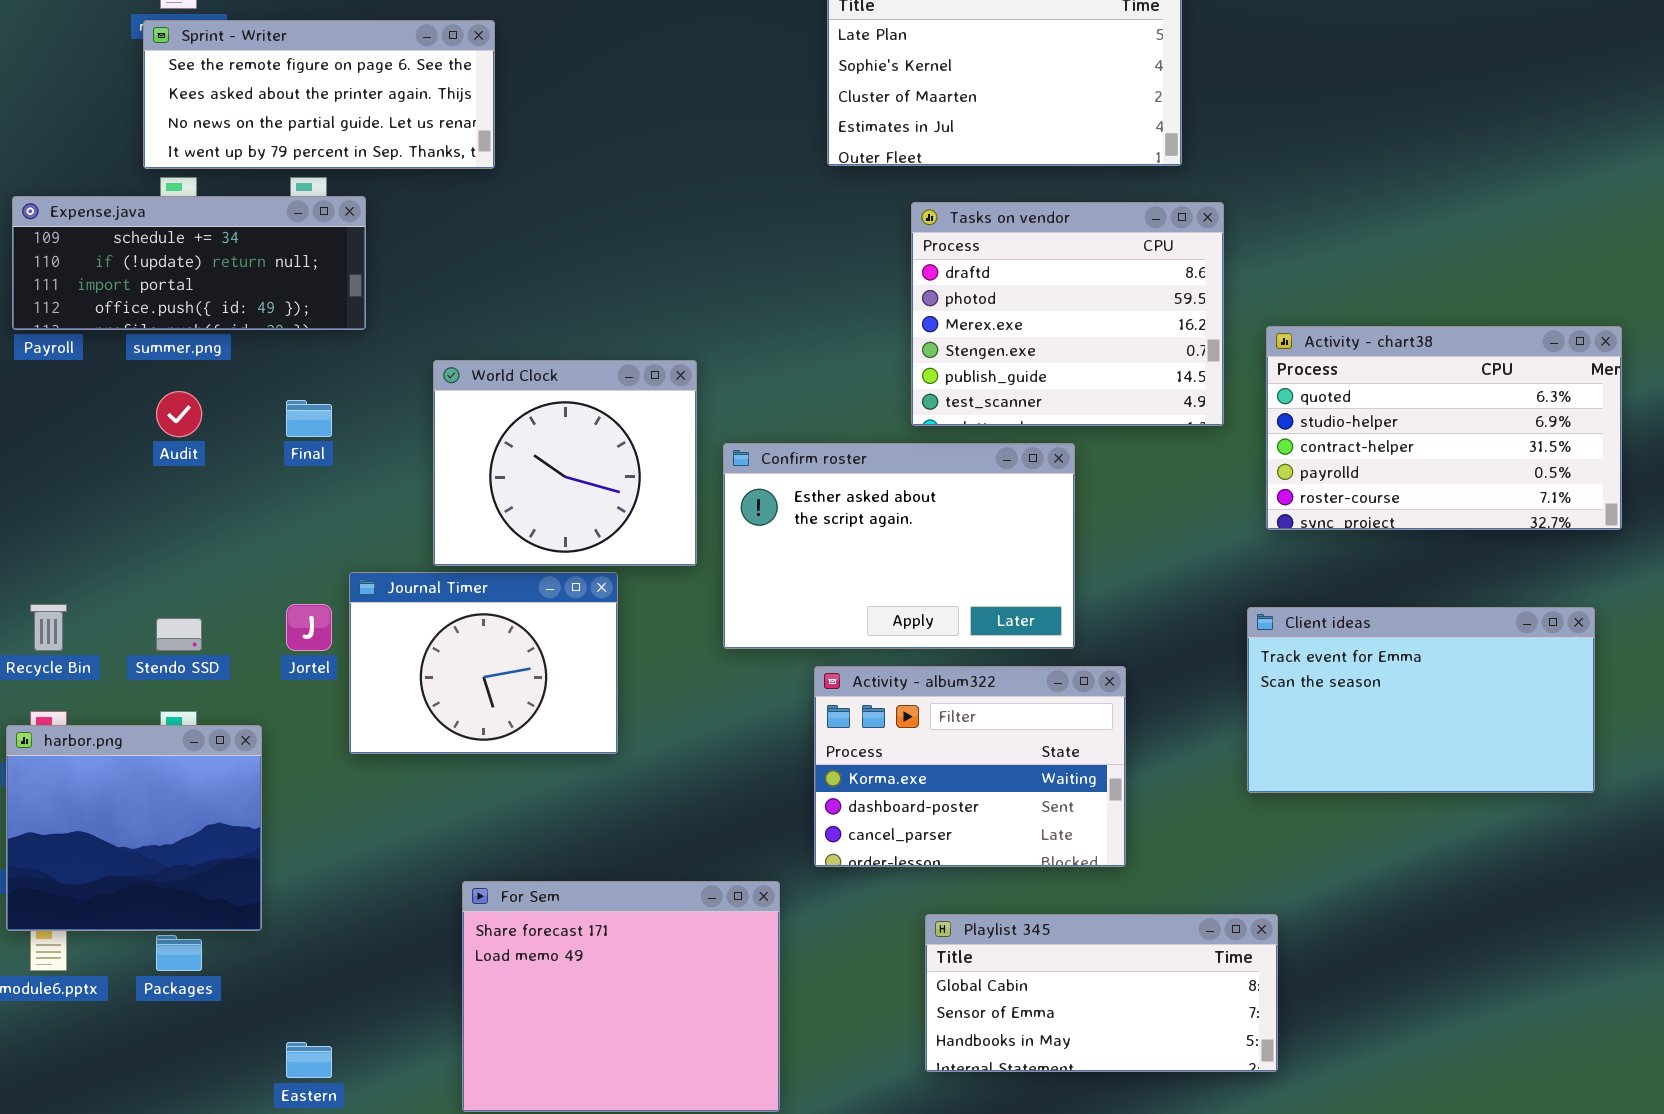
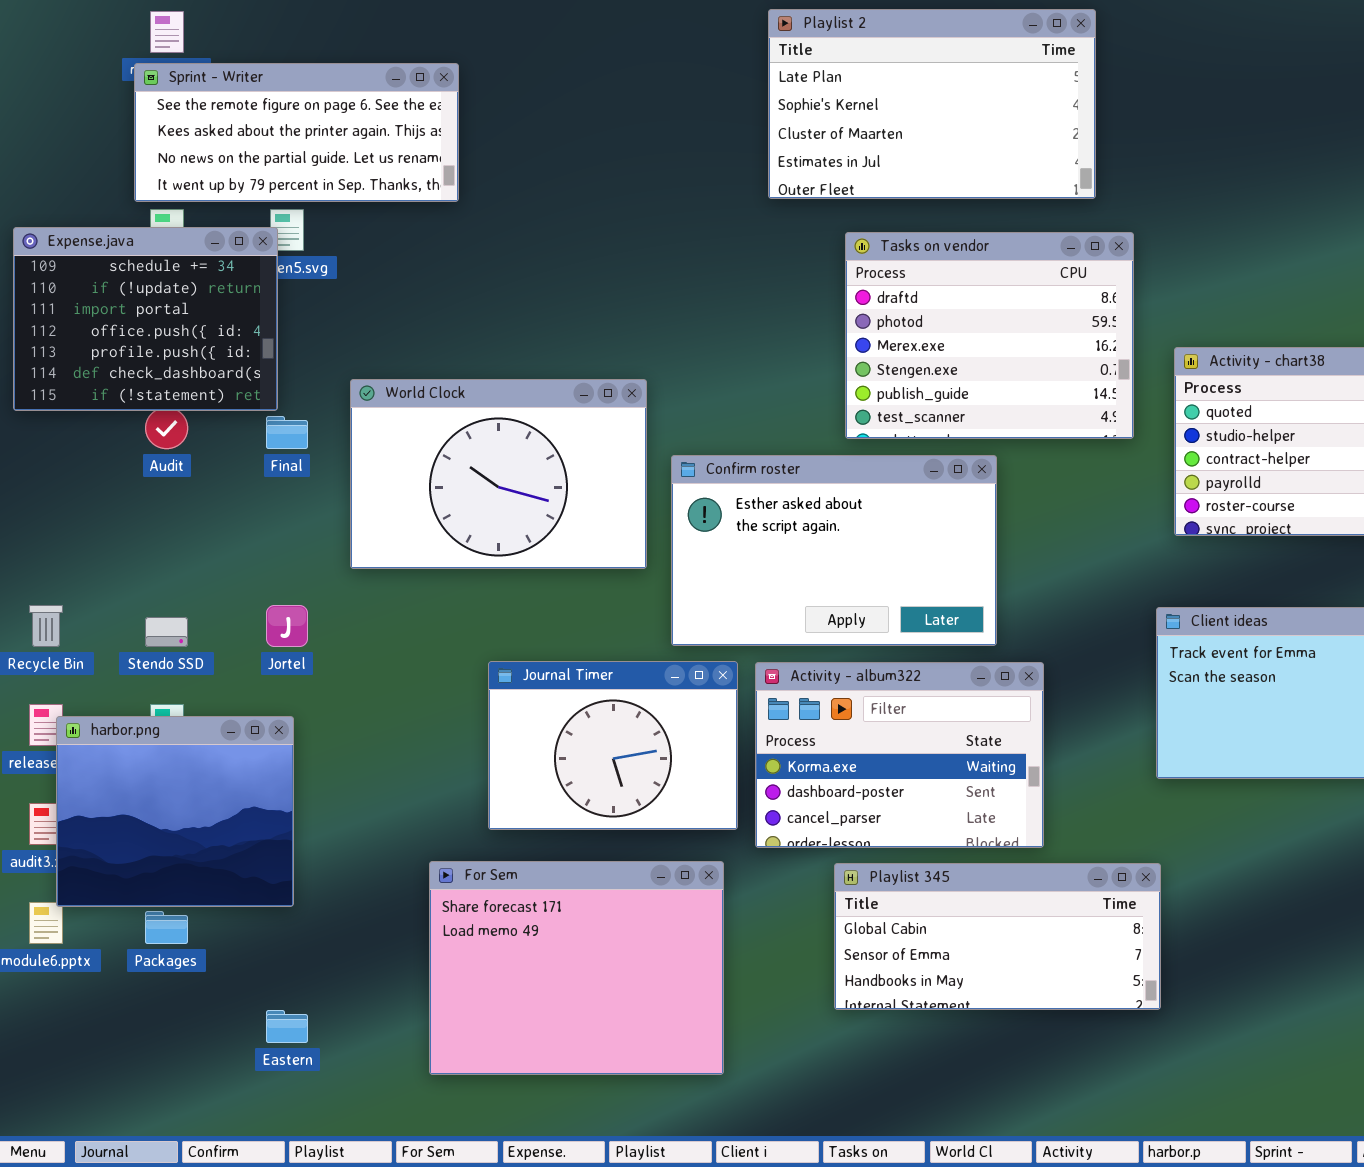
Expense.java: [12,196,366,330] -> [13,227,278,411], resized
World Clock: [433,360,697,566] -> [350,379,647,569], resized
Journal Timer: [349,572,618,754] -> [488,661,738,830], moved
harbor.png: [6,725,262,931] -> [56,716,294,907], moved
Playlist 345: [925,914,1278,1072] -> [834,863,1161,1010], moved

